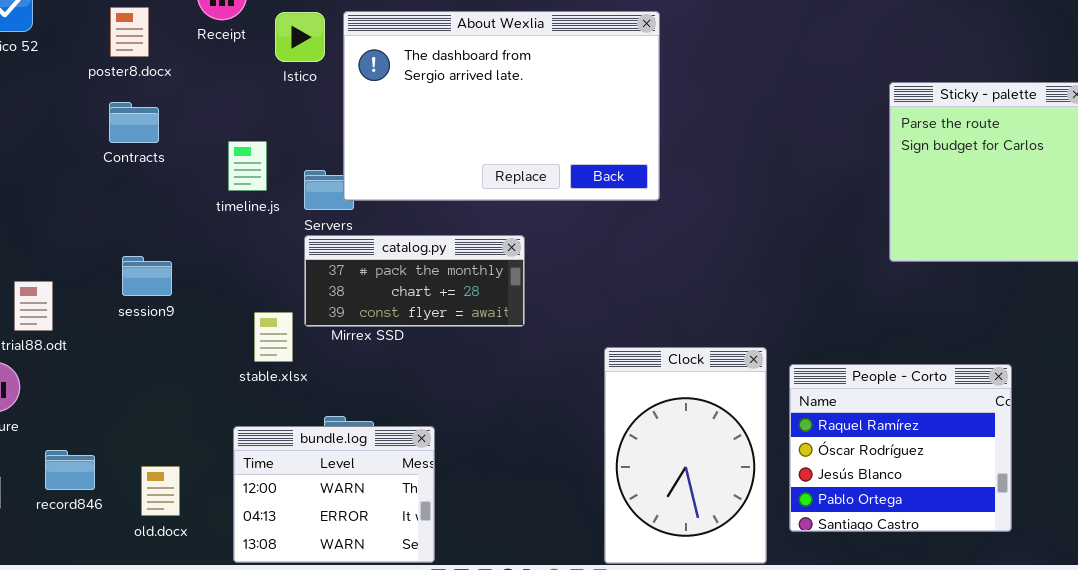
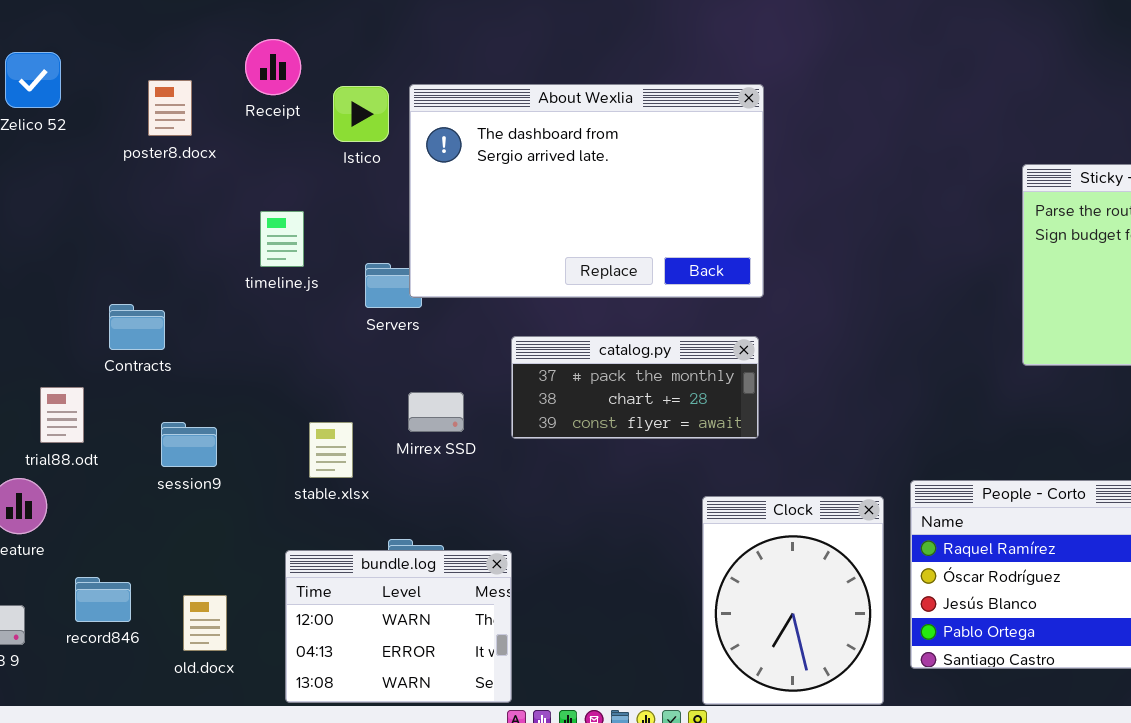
Contracts: [109,102,159,143] -> [109,304,165,350], moved
timeline.js: [228,141,267,191] -> [260,211,304,267], moved
catalog.py: [304,235,525,327] -> [511,336,759,439], moved
session9: [122,256,172,296] -> [161,422,217,467], moved
Clock: [604,347,767,564] -> [702,496,884,705], resized

